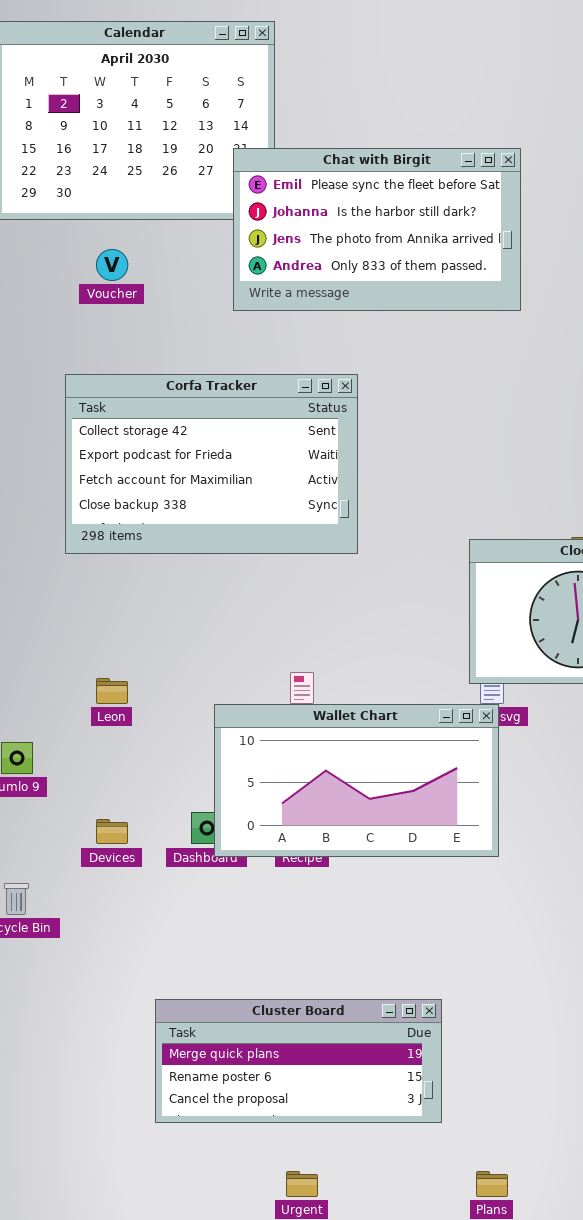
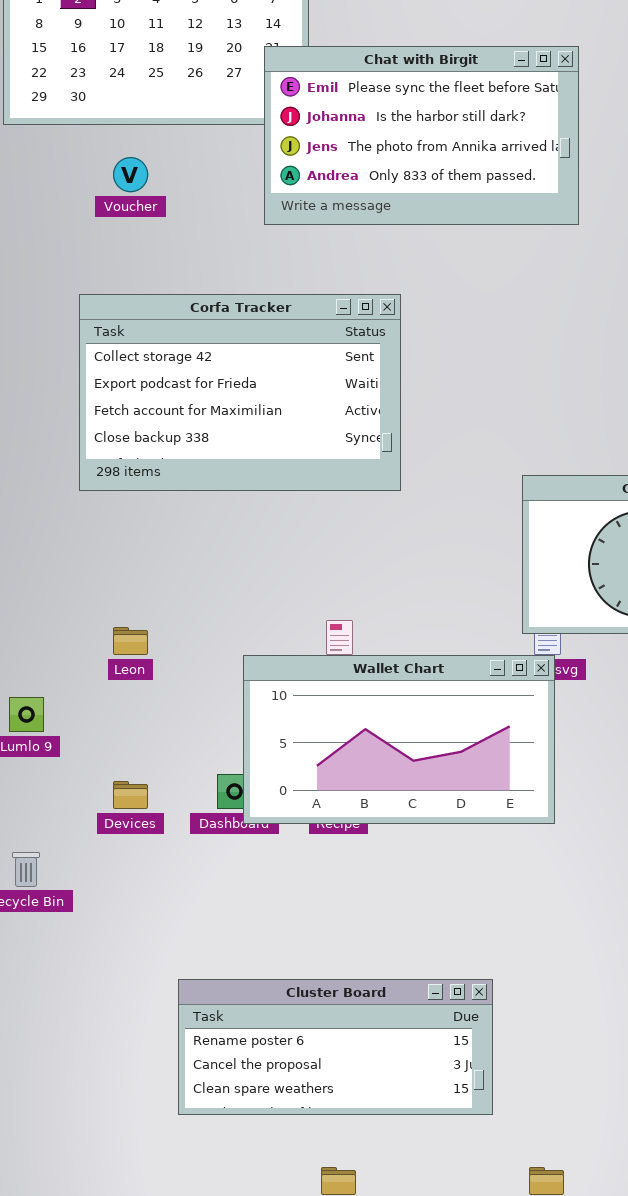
Cluster Board: [155,999,442,1123] -> [178,979,493,1115], scrolled down 1 row

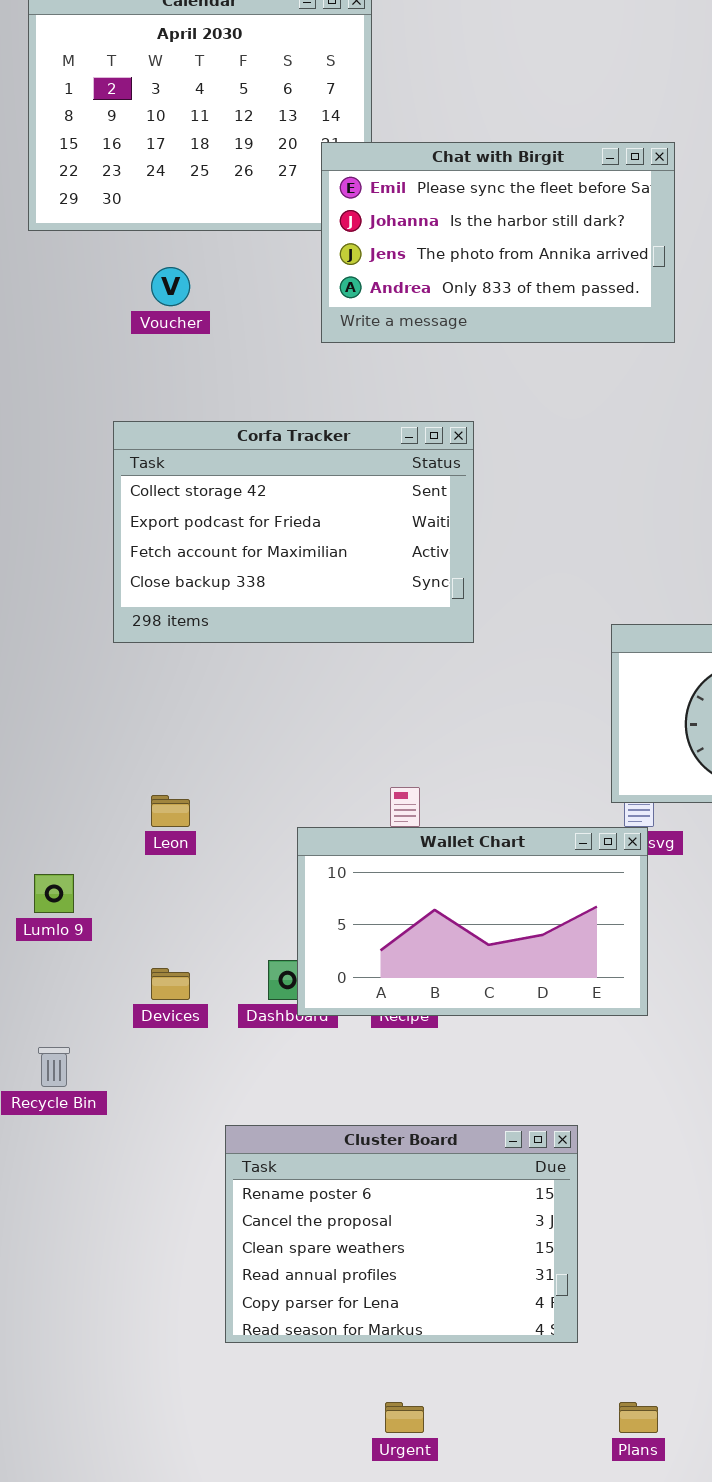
Cluster Board: [178,979,493,1115] -> [225,1125,578,1343], resized

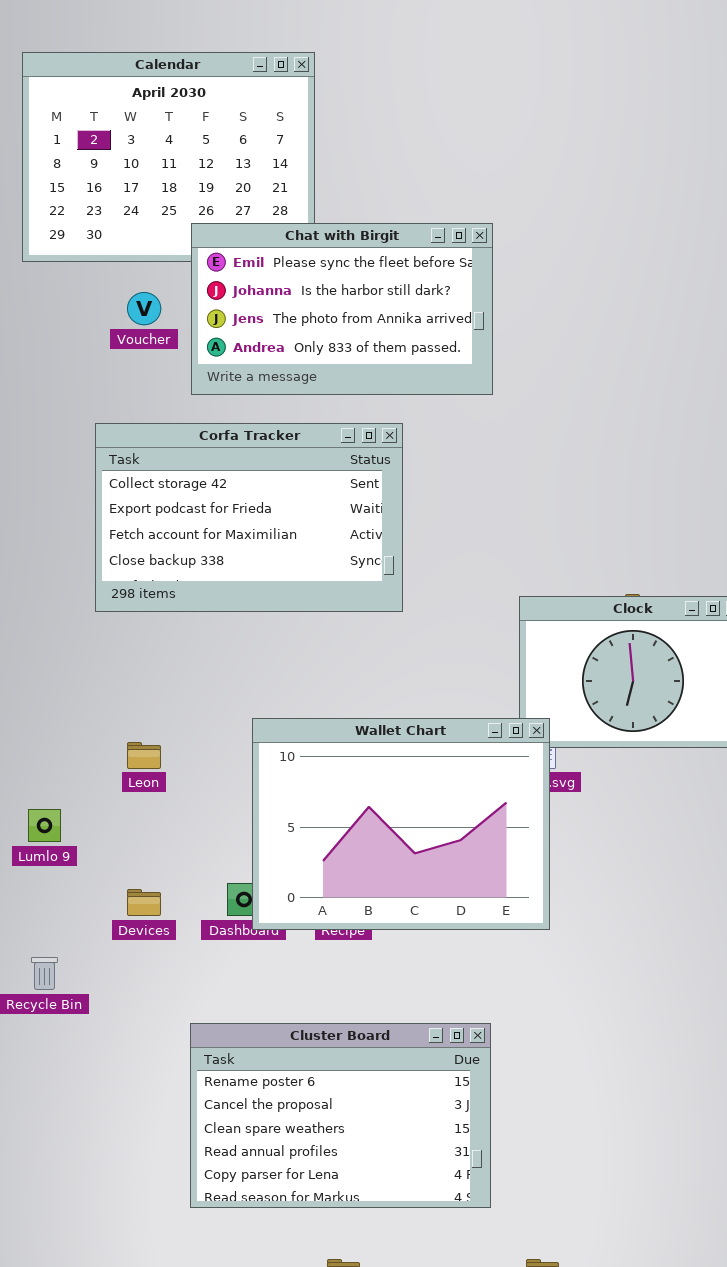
Chat with Birgit: [321,142,675,343] -> [191,223,493,395], moved
Wallet Chart: [297,827,648,1016] -> [252,718,550,930], resized

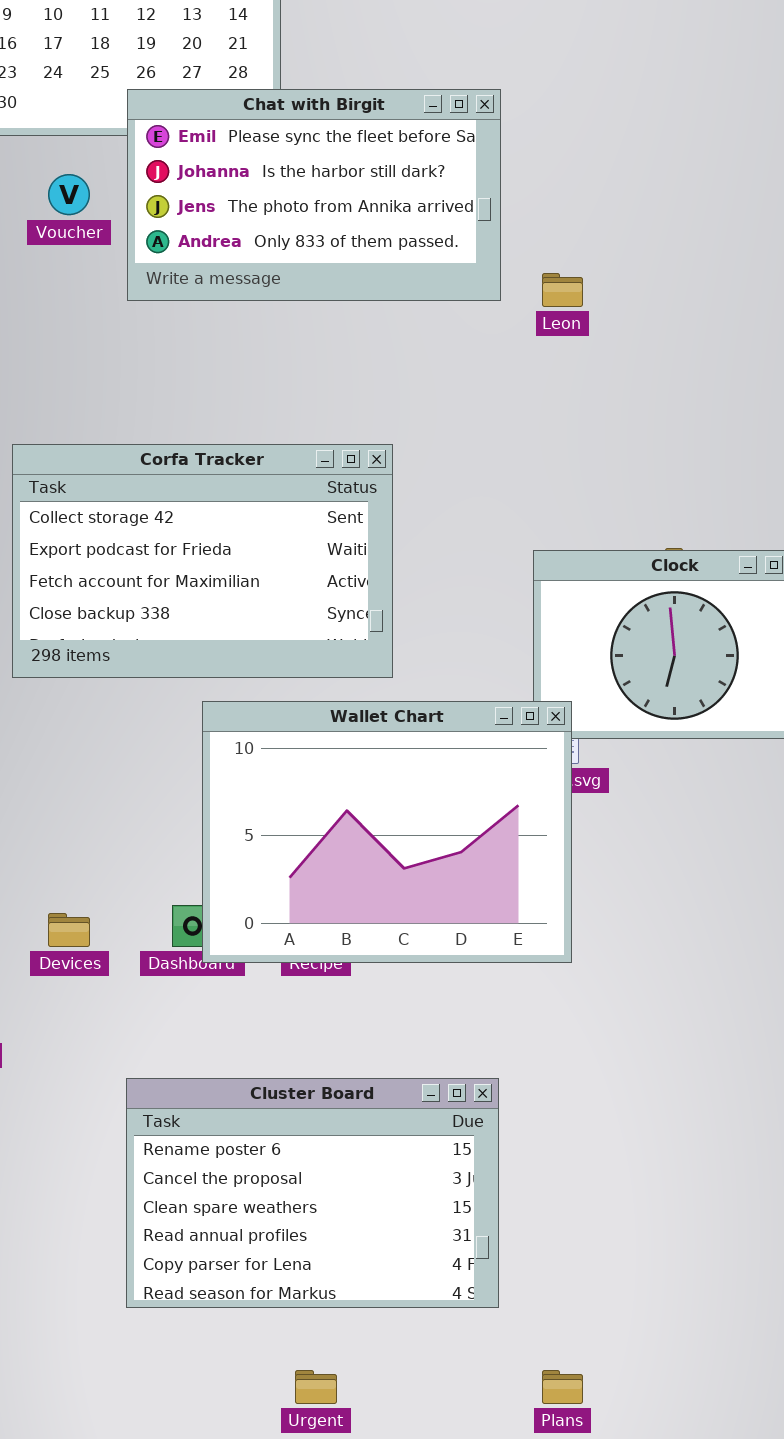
Corfa Tracker: [95,423,403,612] -> [12,444,393,678], moved
Leon: [127,742,161,769] -> [542,273,583,307], moved

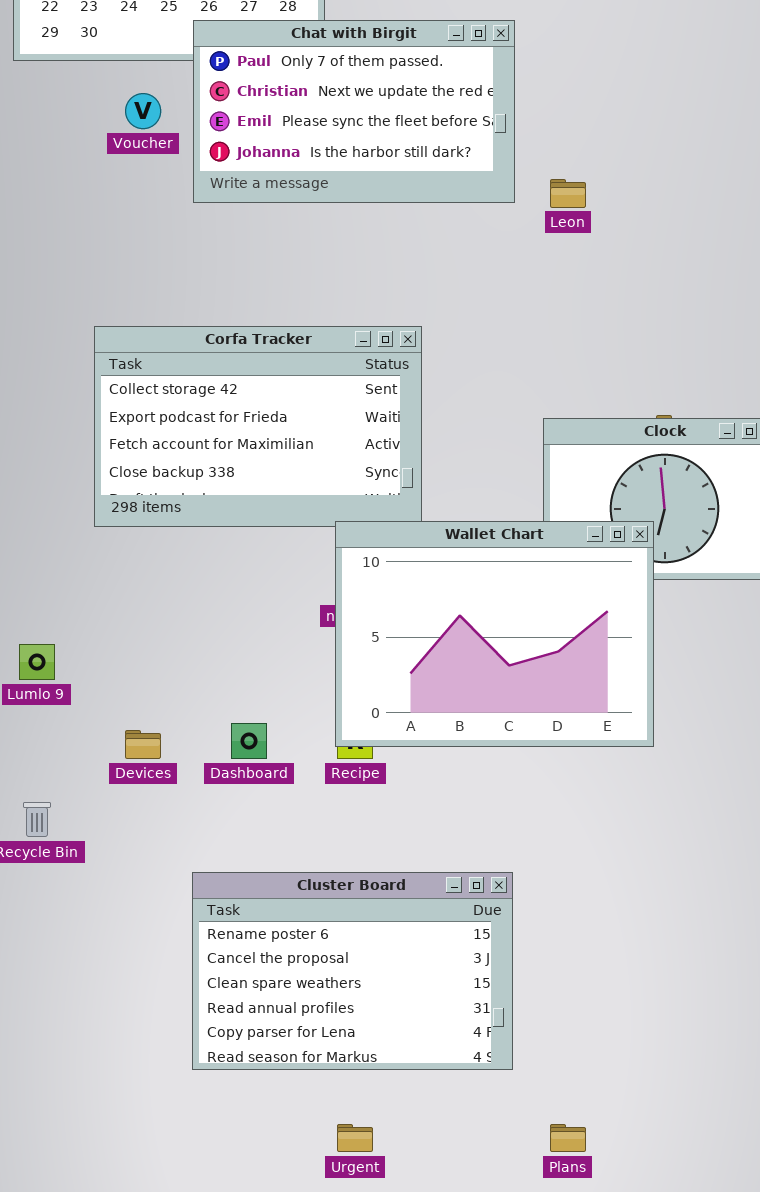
Chat with Birgit: [127,89,501,301] -> [193,20,515,203], scrolled up 2 rows
Wallet Chart: [202,701,572,963] -> [335,521,654,747], moved

